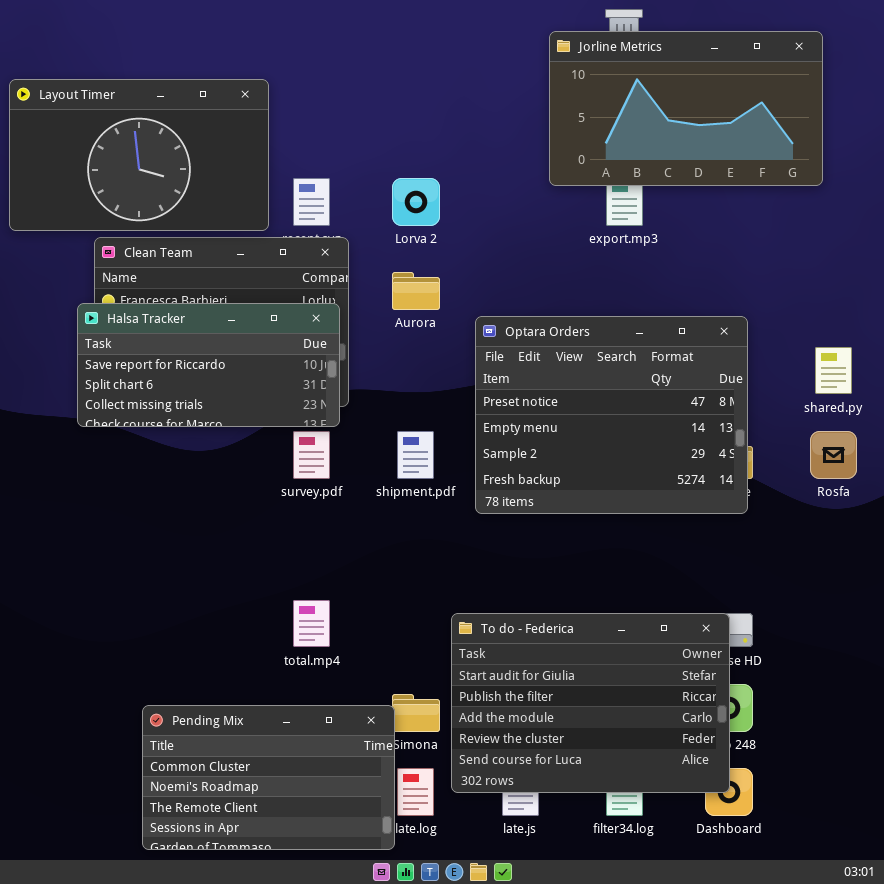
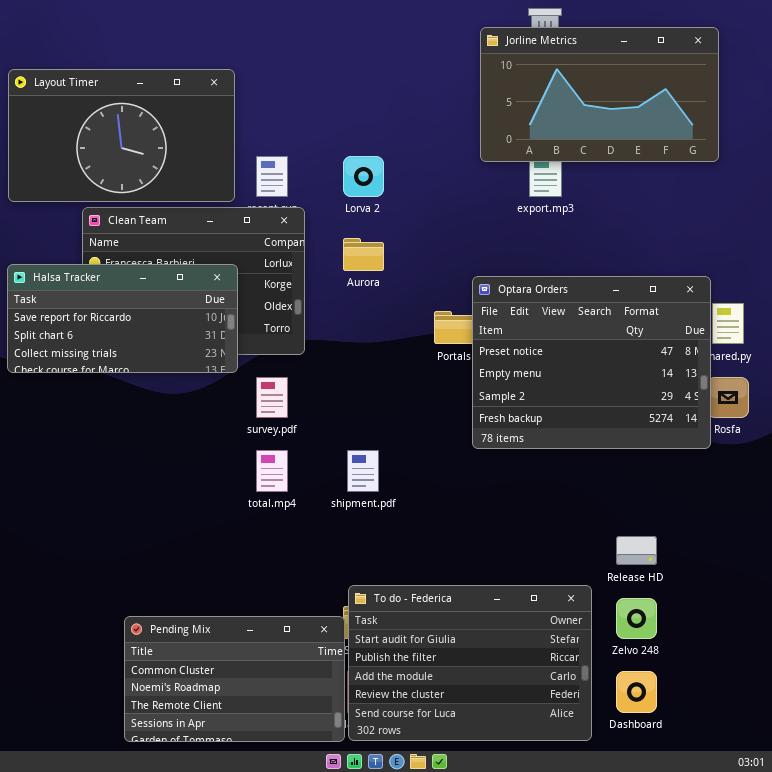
Halsa Tracker: [77,303,340,427] -> [7,264,238,373], moved
Optara Orders: [475,316,748,514] -> [472,276,711,449], moved
shipment.pdf: [397,431,434,479] -> [347,450,379,492], moved
total.mp4: [293,600,330,647] -> [256,450,288,492], moved
To do - Federica: [451,613,730,793] -> [348,585,592,741], moved

